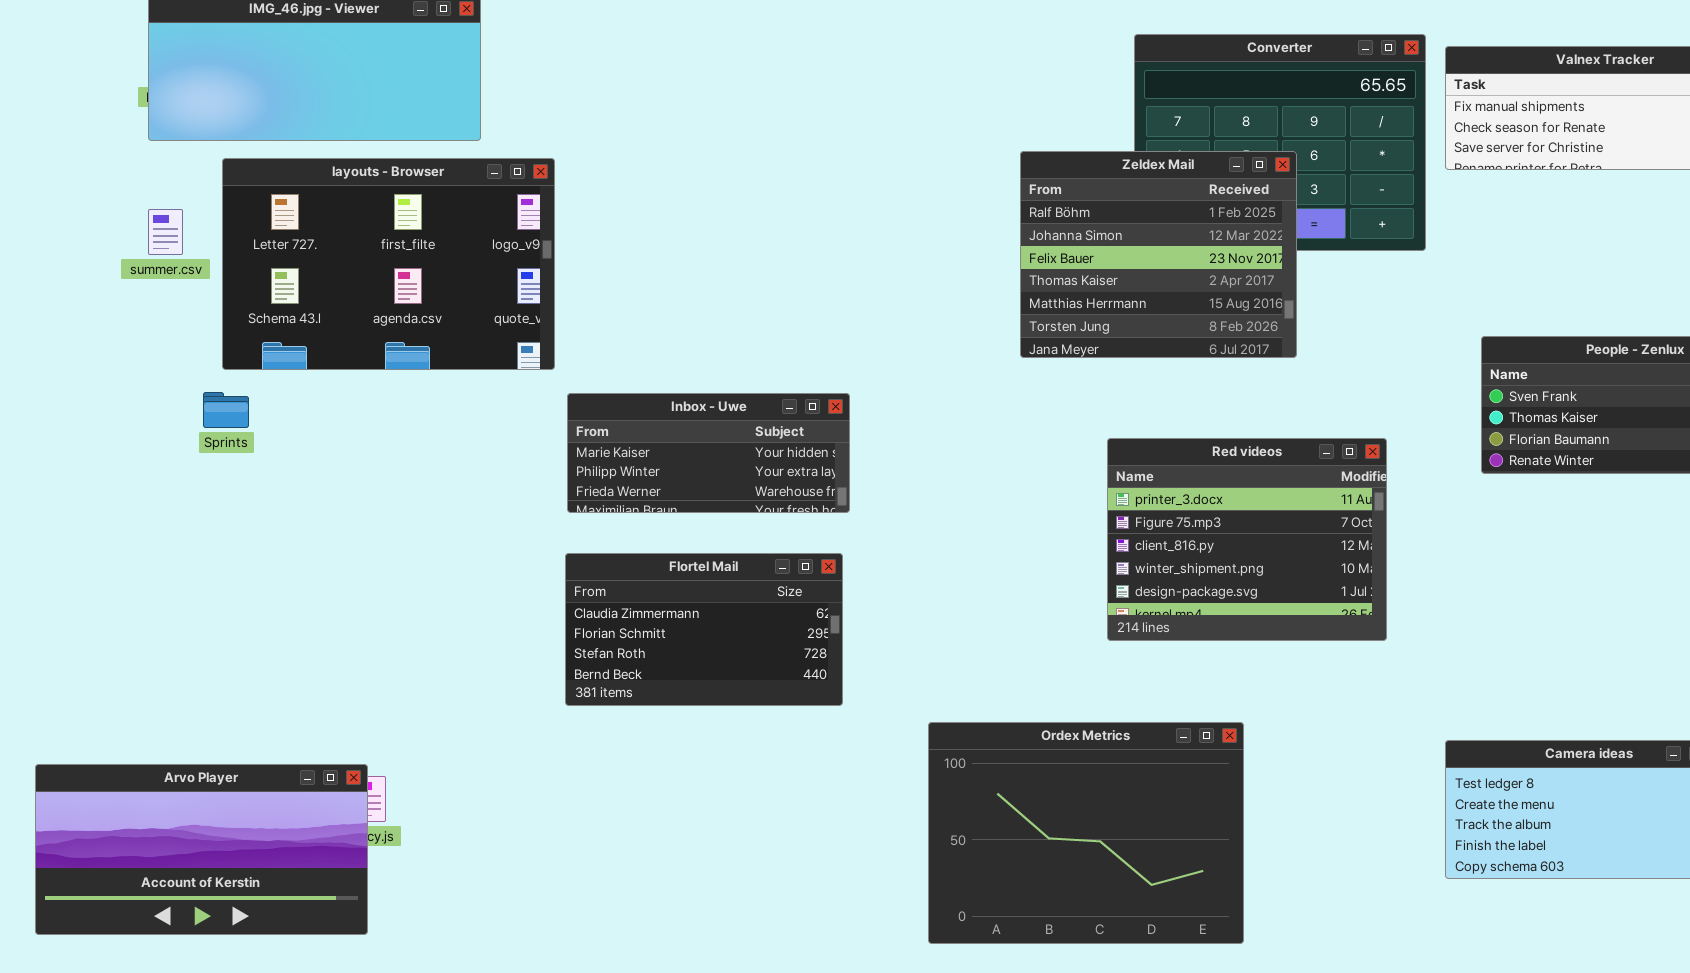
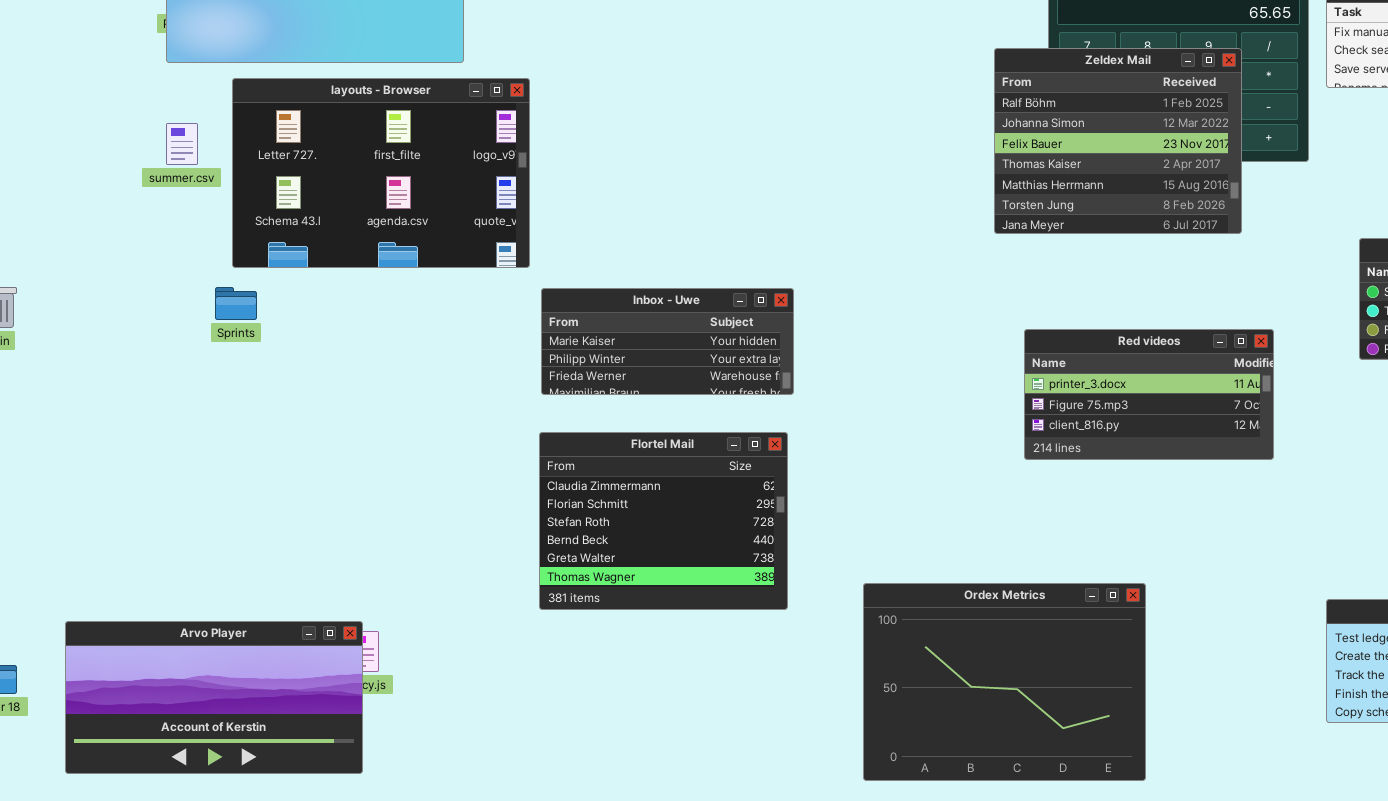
Zeldex Mail: [1020,151,1297,358] -> [994,48,1242,234], moved
Red videos: [1107,438,1387,641] -> [1024,329,1274,460], resized
Flortel Mail: [565,553,843,706] -> [539,432,788,610], resized

